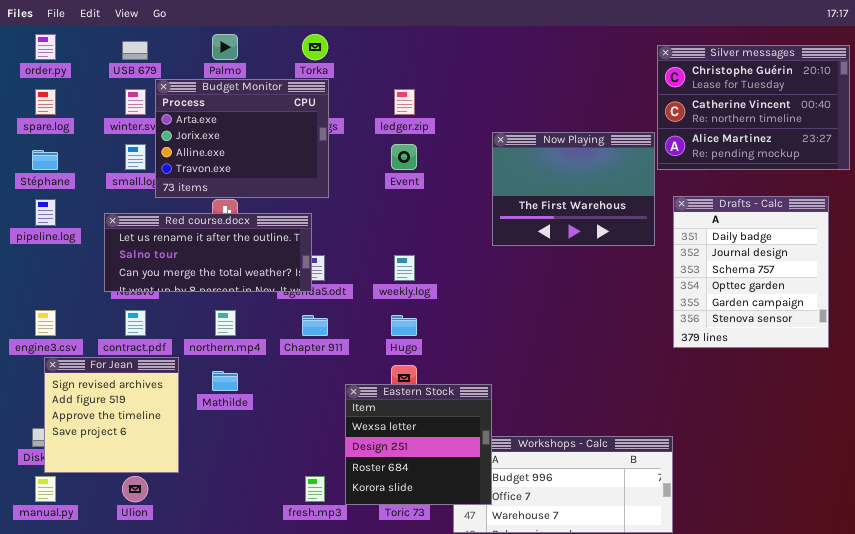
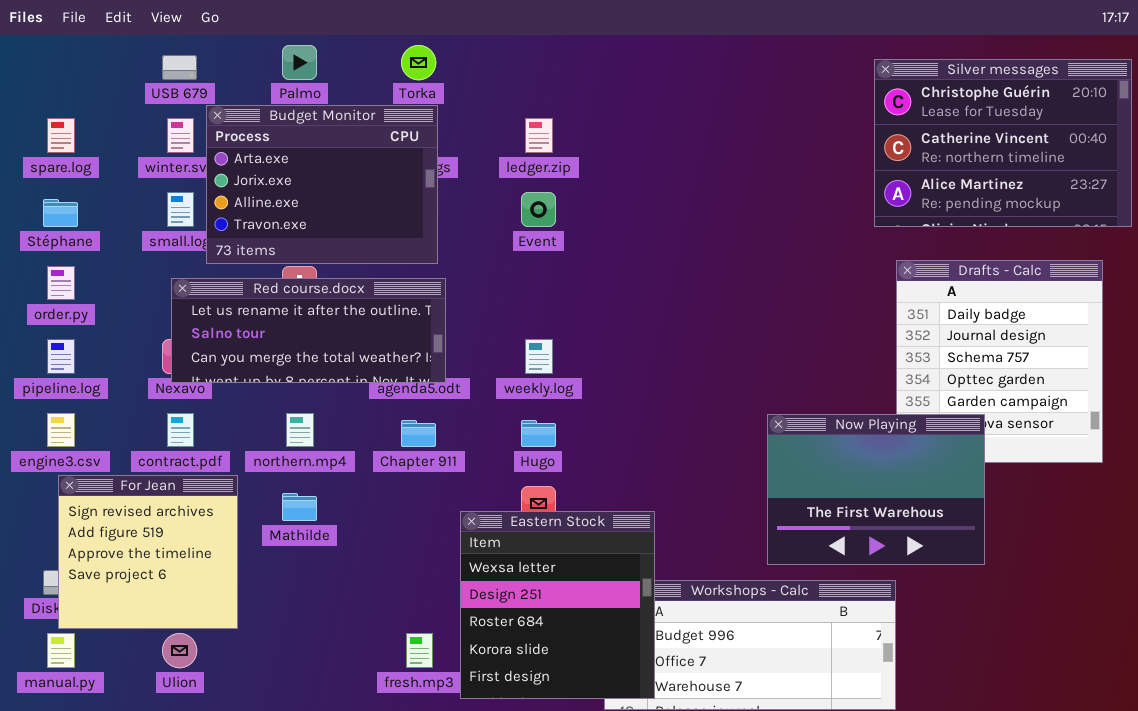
order.py: [35,34,56,60] -> [47,266,75,300], moved
Now Playing: [492,132,655,246] -> [767,414,985,565], moved
pipeline.log: [35,199,56,226] -> [47,339,75,374], moved
Red course.docx: [104,213,312,292] -> [171,278,446,383], moved
Eastern Stock: [345,384,492,505] -> [460,511,655,699], resized

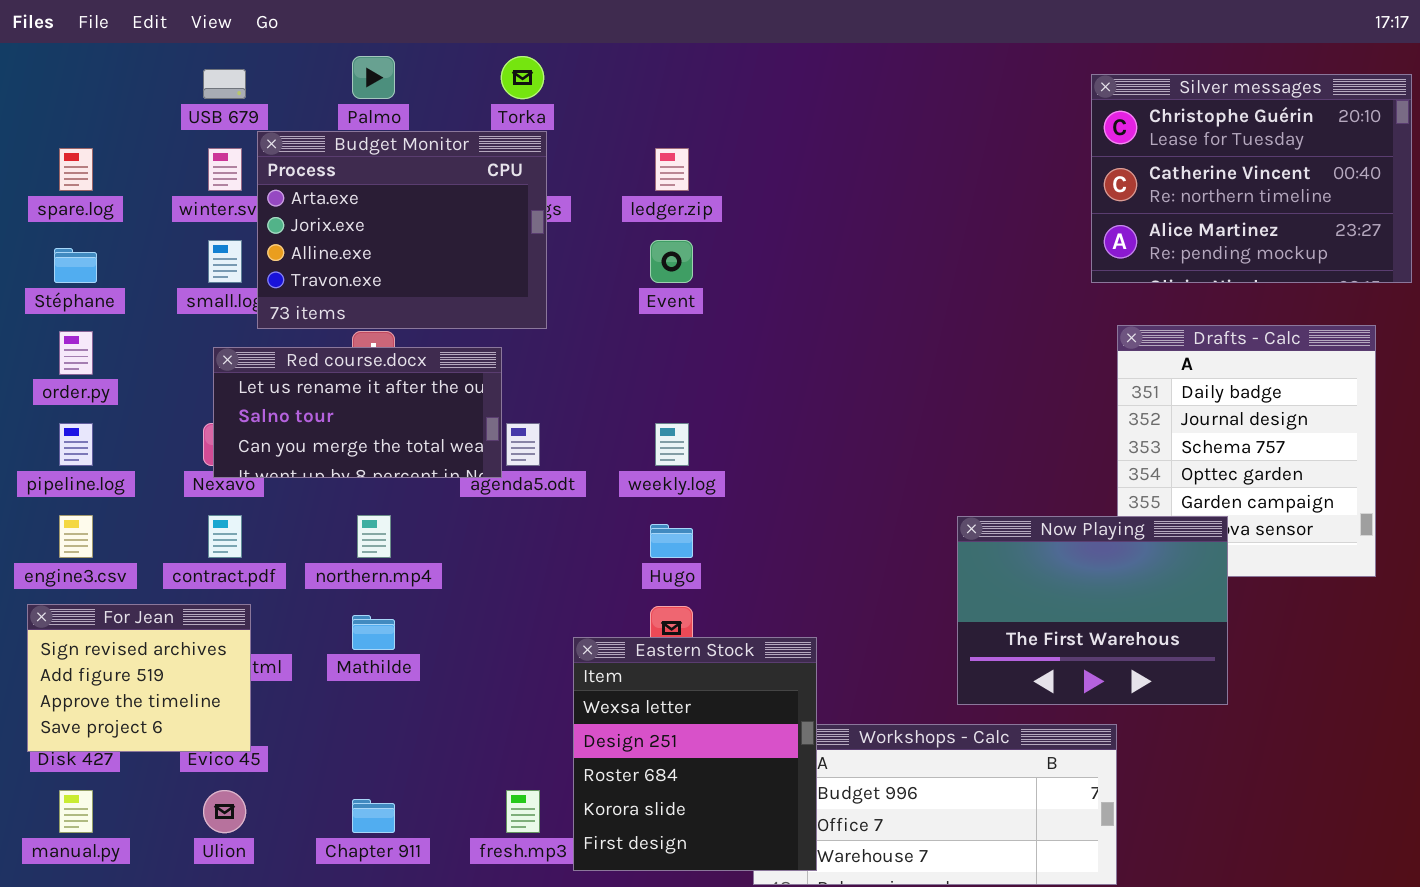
Red course.docx: [171,278,446,383] -> [213,347,502,478], resized
Chapter 911: [401,420,436,447] -> [352,799,395,833], moved
For Jean: [58,475,238,629] -> [27,604,251,752], moved, resized

